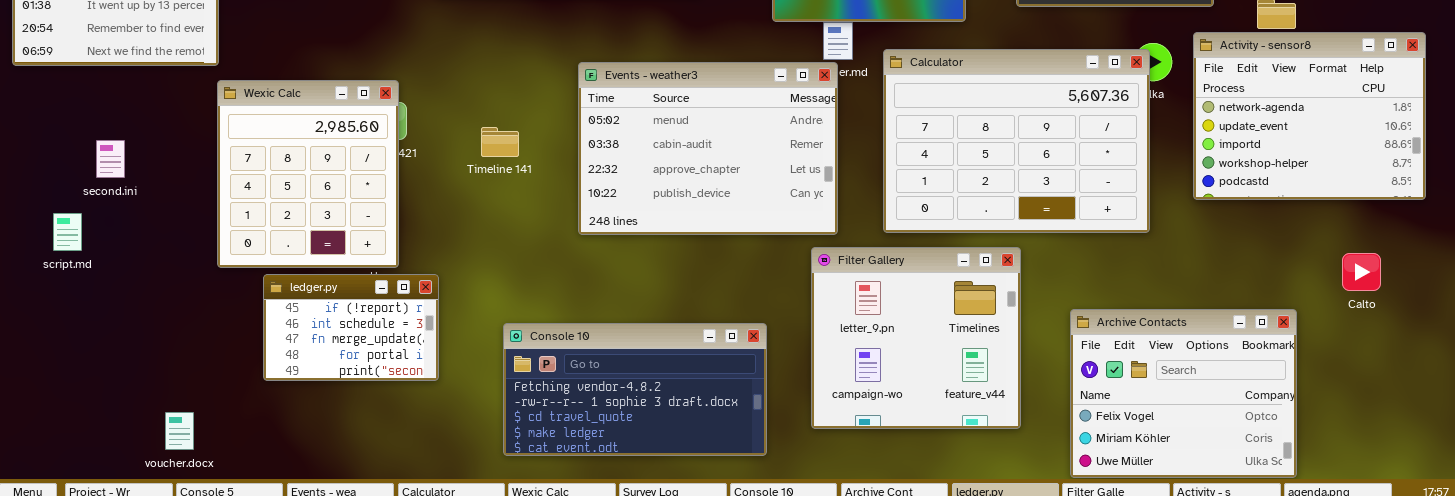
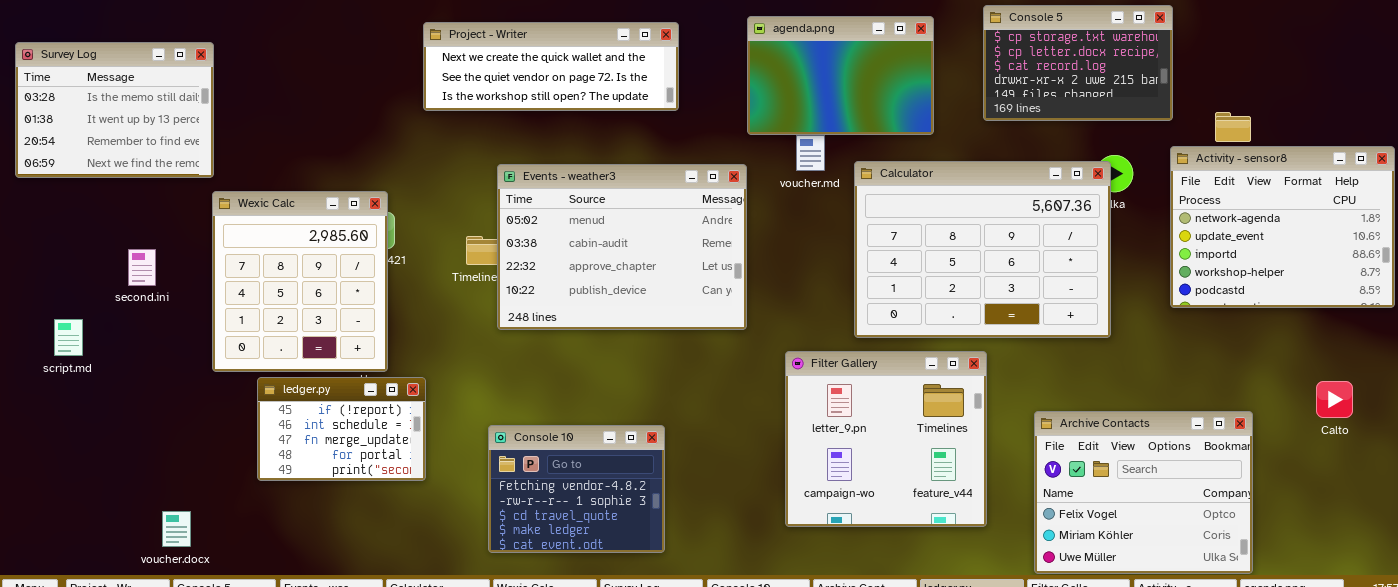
Activity - sensor8: [1193,32,1426,200] -> [1170,146,1395,308], moved
Events - weather3: [578,62,838,235] -> [497,164,747,330], moved
second.ini: [96,140,125,178] -> [128,249,156,286], moved
Calto: [1342,253,1381,291] -> [1316,381,1353,418], moved
Console 10: [503,323,767,456] -> [488,425,665,553], resized

